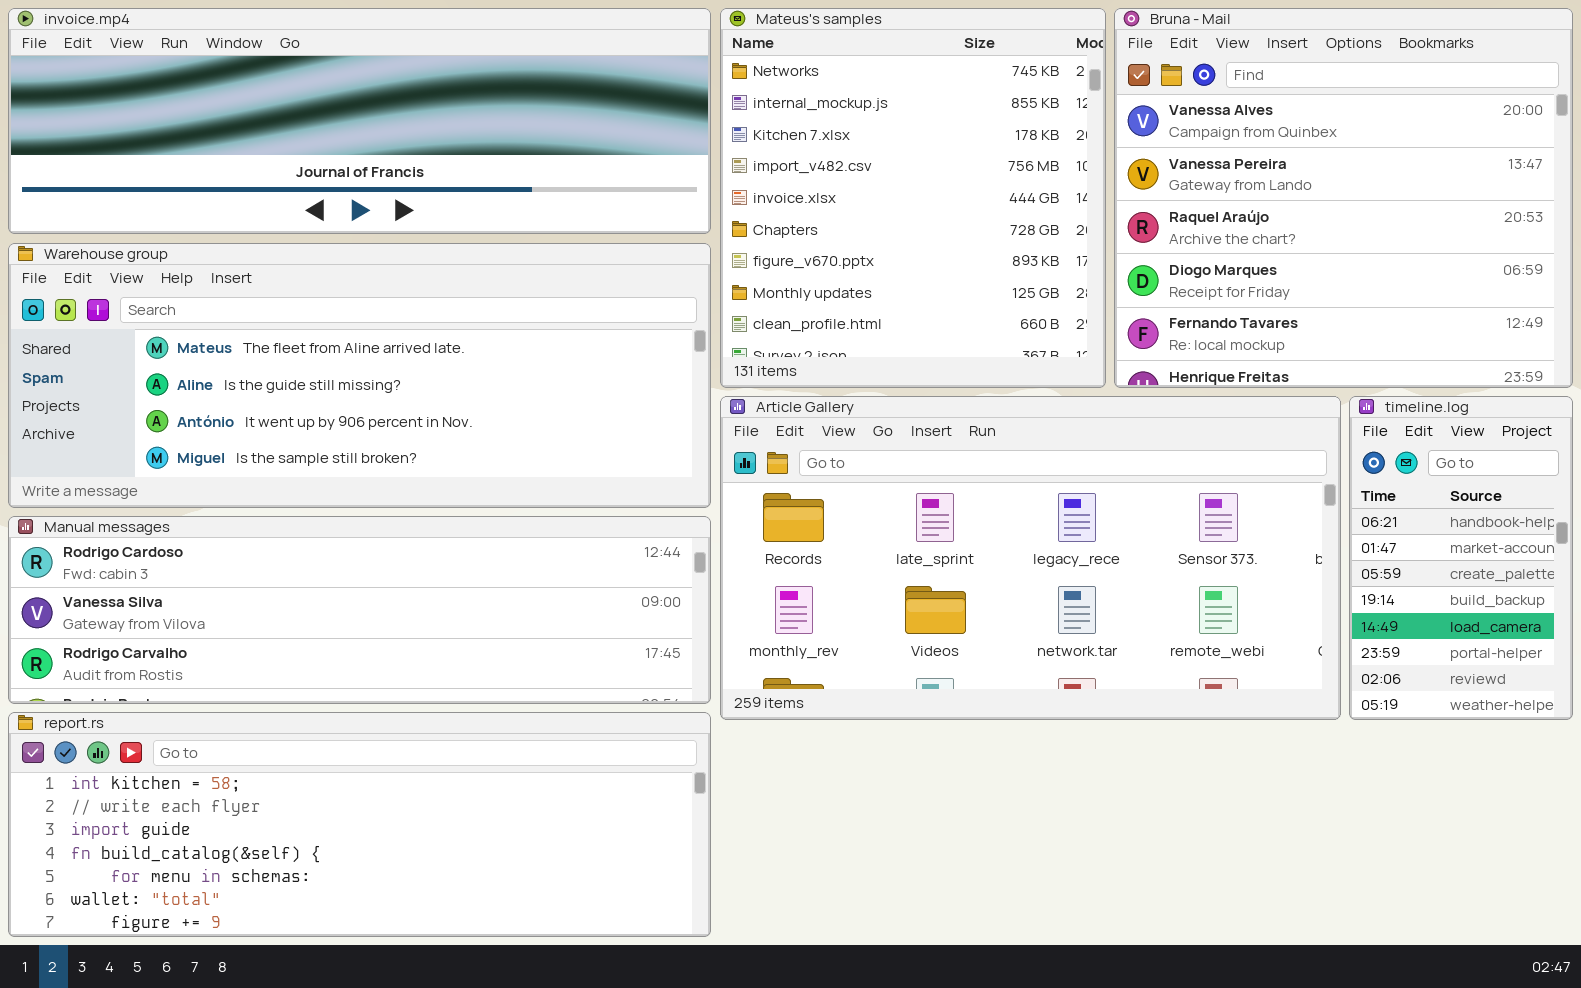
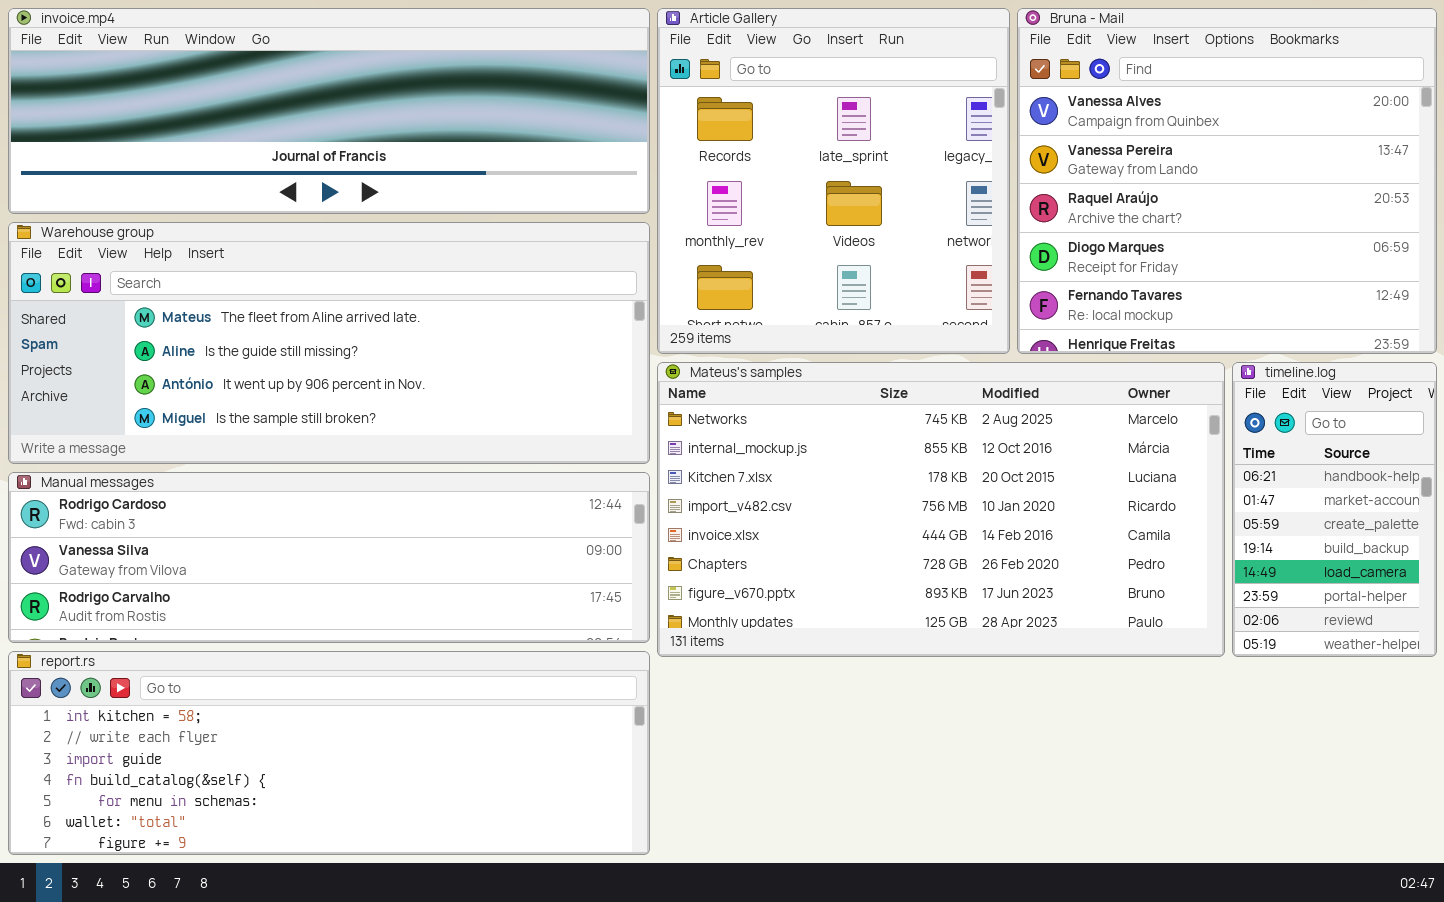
Mateus's samples: [720,8,1106,388] -> [657,362,1225,657], moved, resized
Article Gallery: [720,396,1341,720] -> [657,8,1010,354], moved, resized

